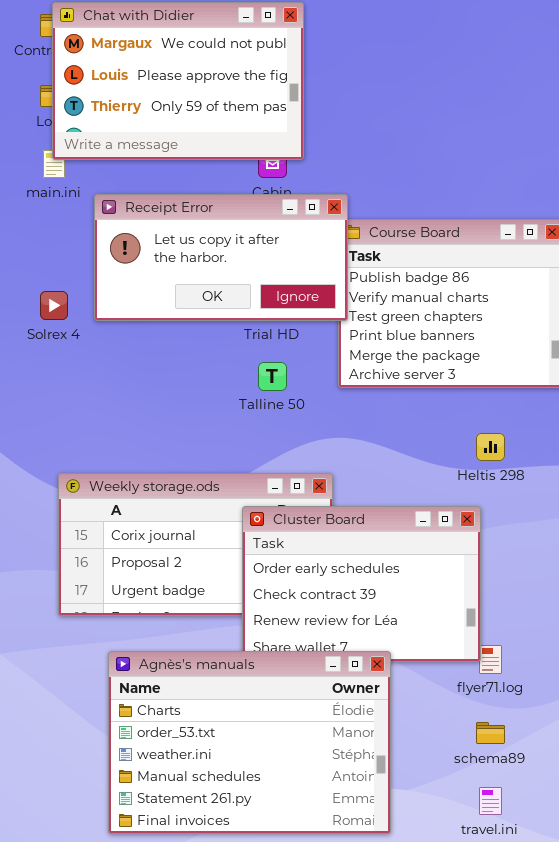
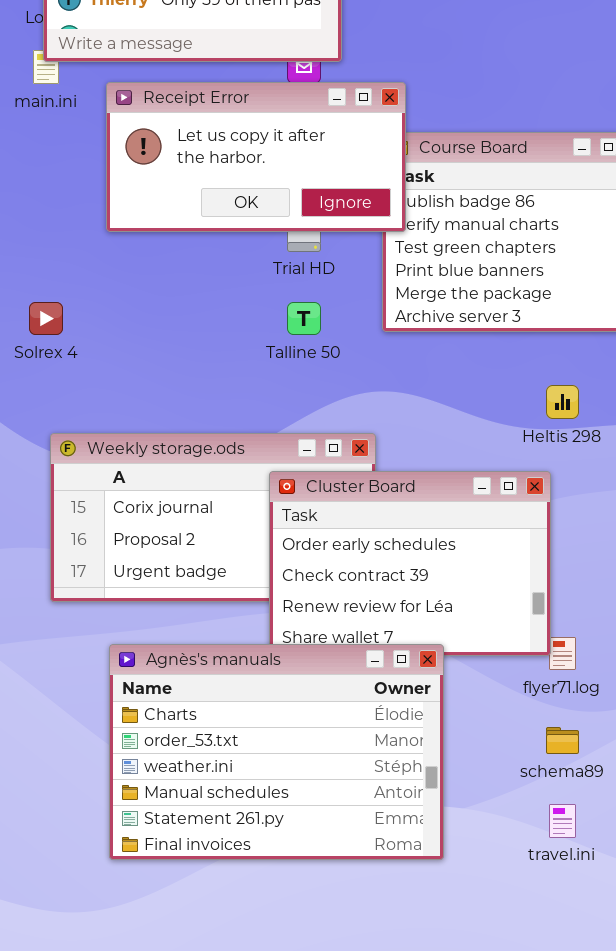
Receipt Error: [94,194,348,321] -> [106,82,406,232], moved
Solrex 4: [40,291,68,320] -> [29,302,63,335], moved

